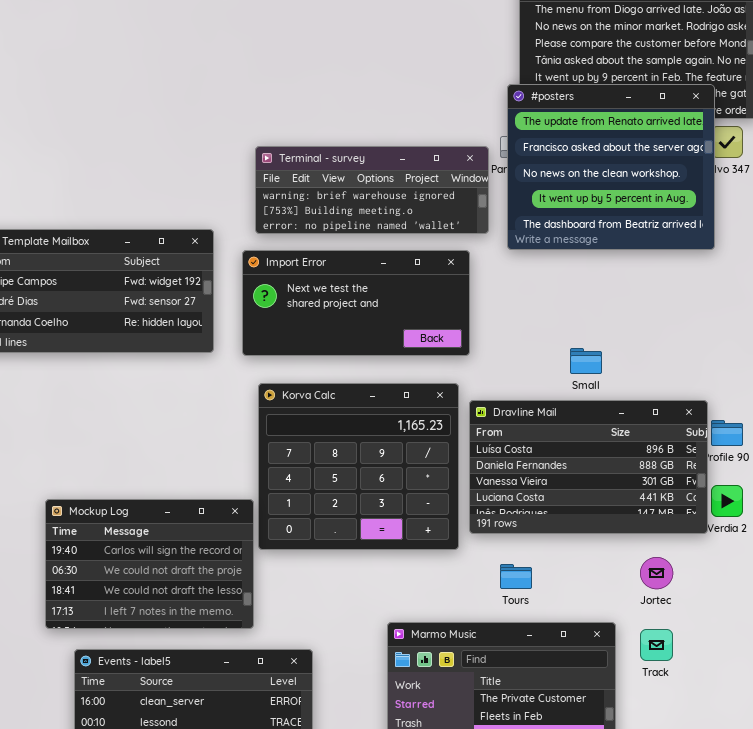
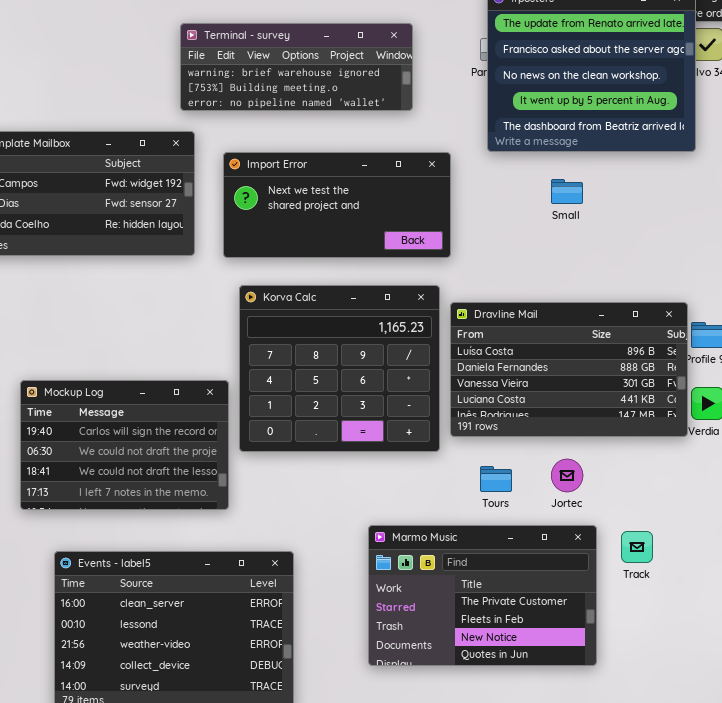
Terminal - survey: [255,146,489,234] -> [180,23,413,111], moved
Small: [570,348,602,374] -> [551,179,583,204], moved
Mockup Log: [45,499,254,629] -> [20,380,229,510], moved
Jortec: [640,557,673,589] -> [551,459,583,492], moved

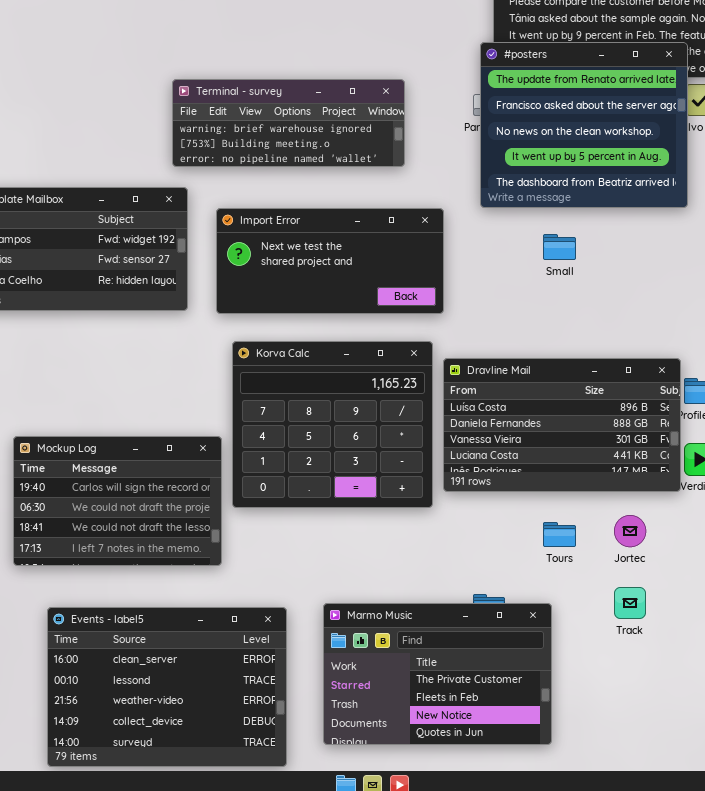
Jortec: [551,459,583,492] -> [614,515,646,547], moved
Tours: [480,466,512,492] -> [543,522,576,547], moved
Marmo Music: [368,525,597,666] -> [323,603,552,745], moved

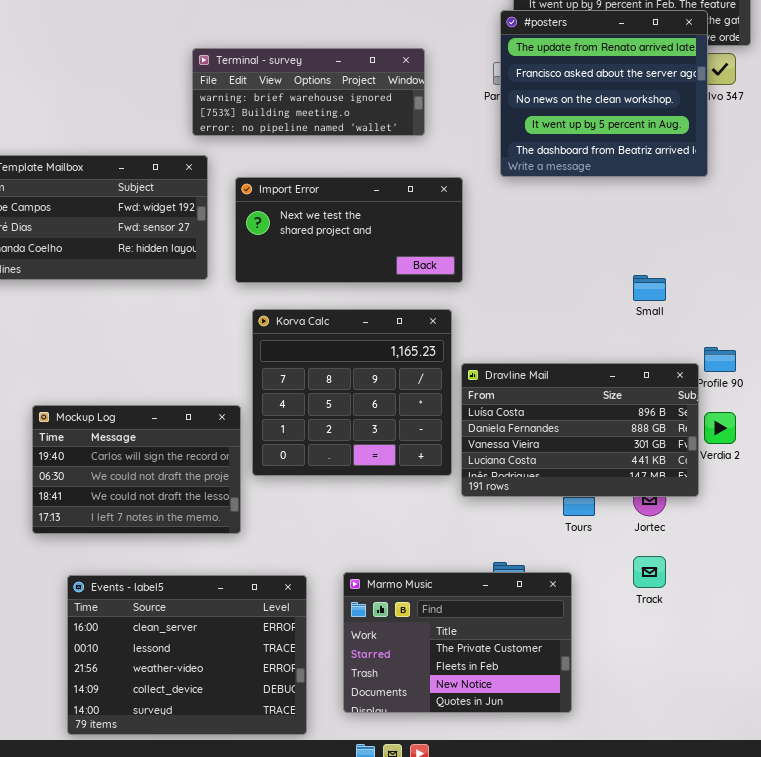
Small: [543,234,576,260] -> [633,275,666,301], moved
Dravline Mail: [443,358,681,492] -> [461,363,699,497], moved

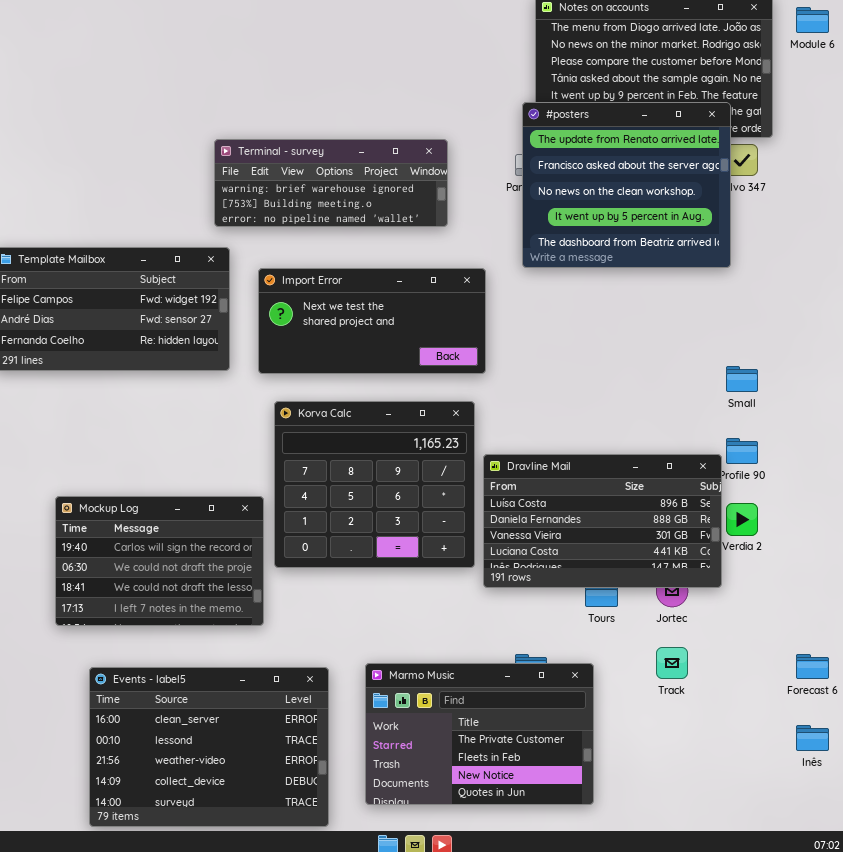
Small: [633,275,666,301] -> [726,366,758,392], moved

